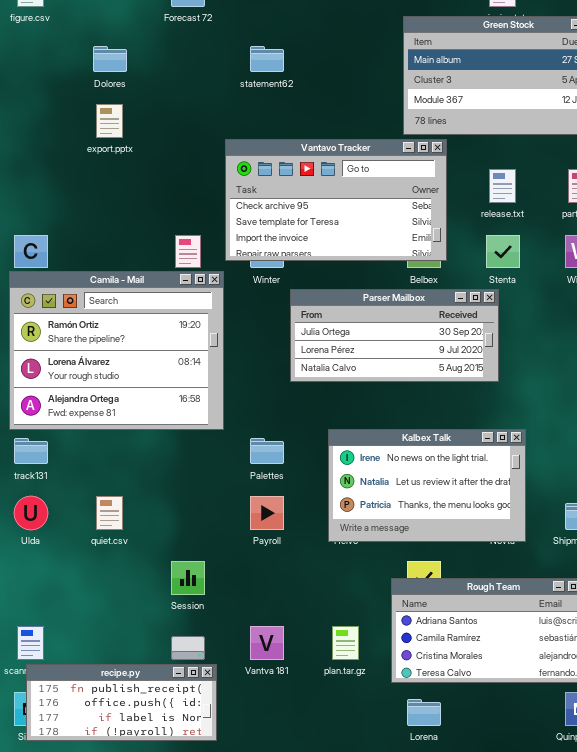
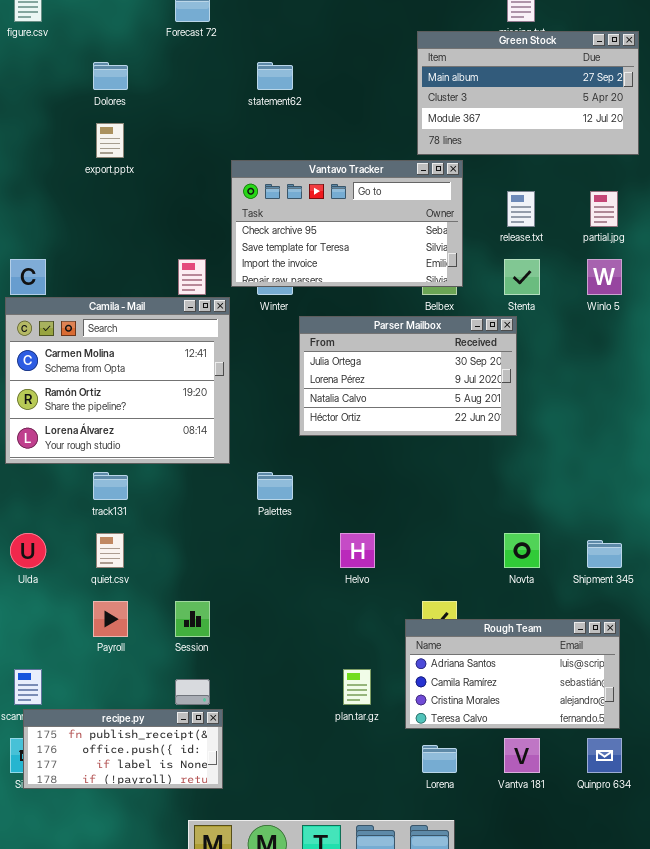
Camila - Mail: [9,271,224,430] -> [5,297,230,464], scrolled up 1 row
Parser Mailbox: [290,289,499,382] -> [299,316,517,436], resized
Kalbex Talk: [328,429,526,542] -> none, closed
track131: [14,438,48,464] -> [93,472,128,500], moved
Payroll: [250,496,284,530] -> [93,601,128,637], moved
Vantva 181: [250,626,284,660] -> [504,738,540,773], moved

